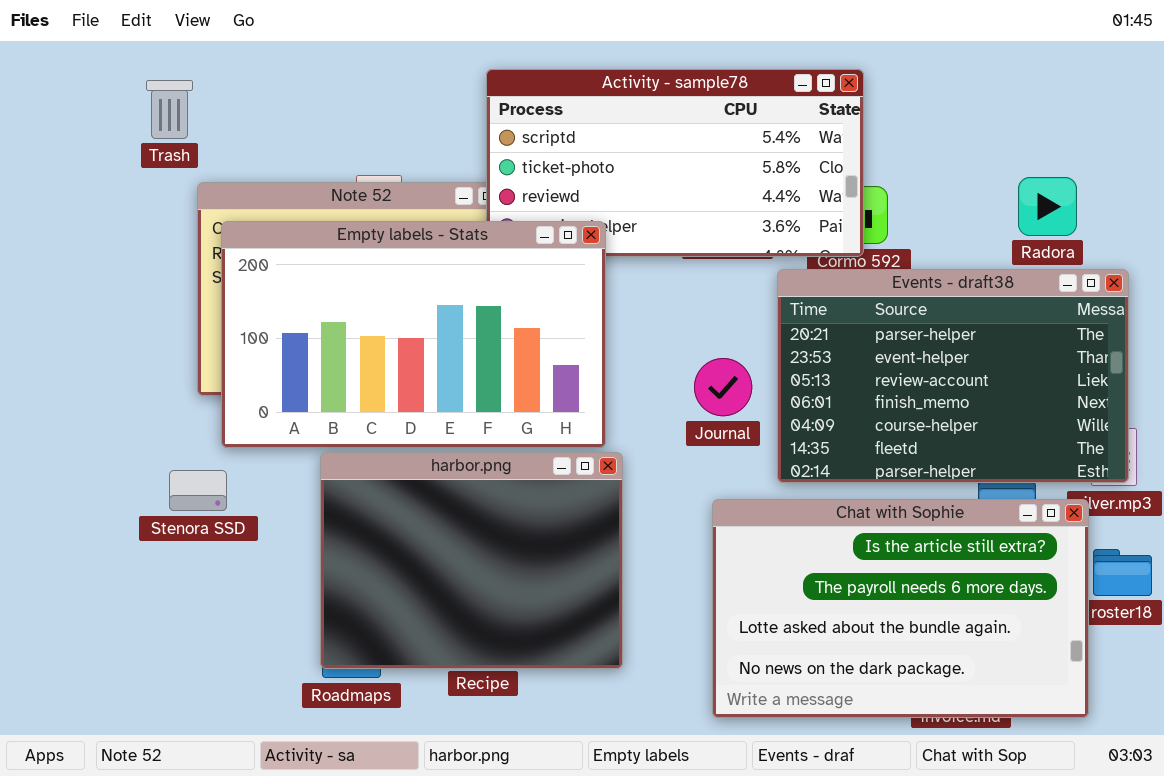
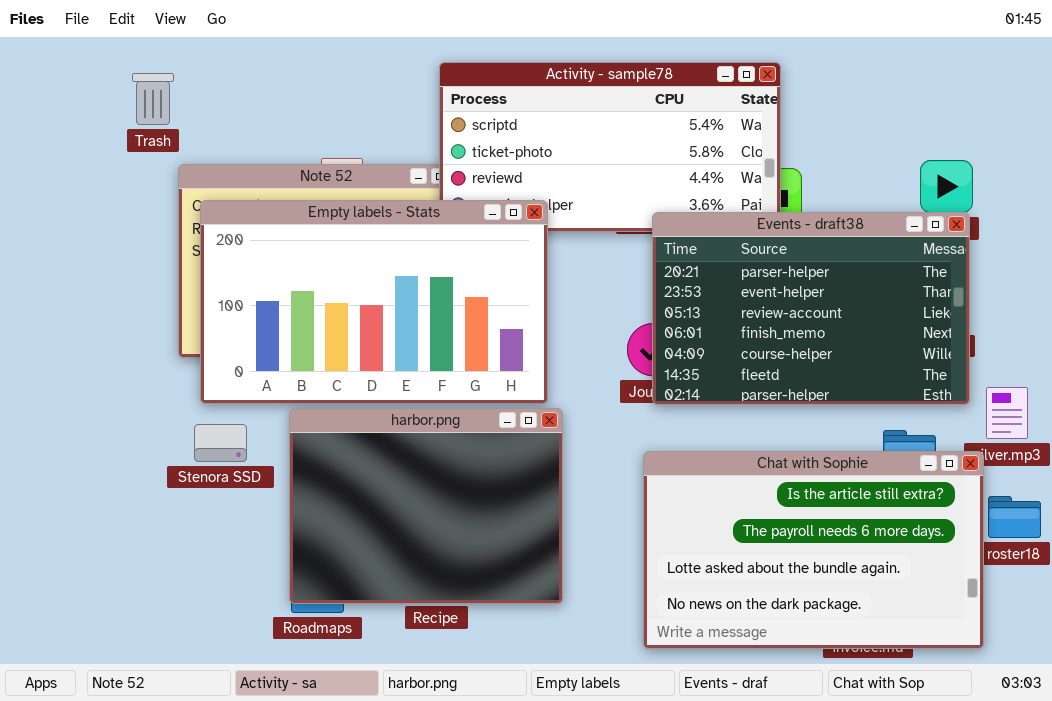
Events - draft38: [777,269,1129,483] -> [652,212,970,405], moved
Stenora SSD: [169,470,227,511] -> [194,424,247,462], moved

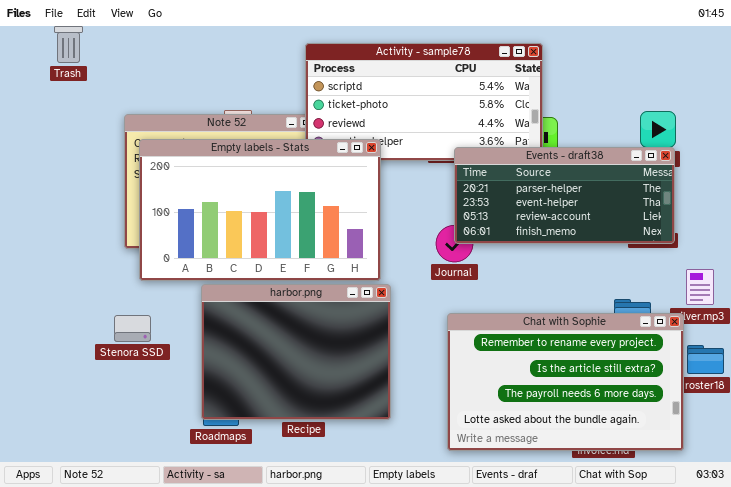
Trash: [132,73,174,125] -> [54,26,83,63], moved
Events - draft38: [652,212,970,405] -> [454,147,675,244], resized
Stenora SSD: [194,424,247,462] -> [114,315,151,342], moved
Chat with Sophie: [643,451,984,649] -> [447,313,684,451], scrolled up 1 row

